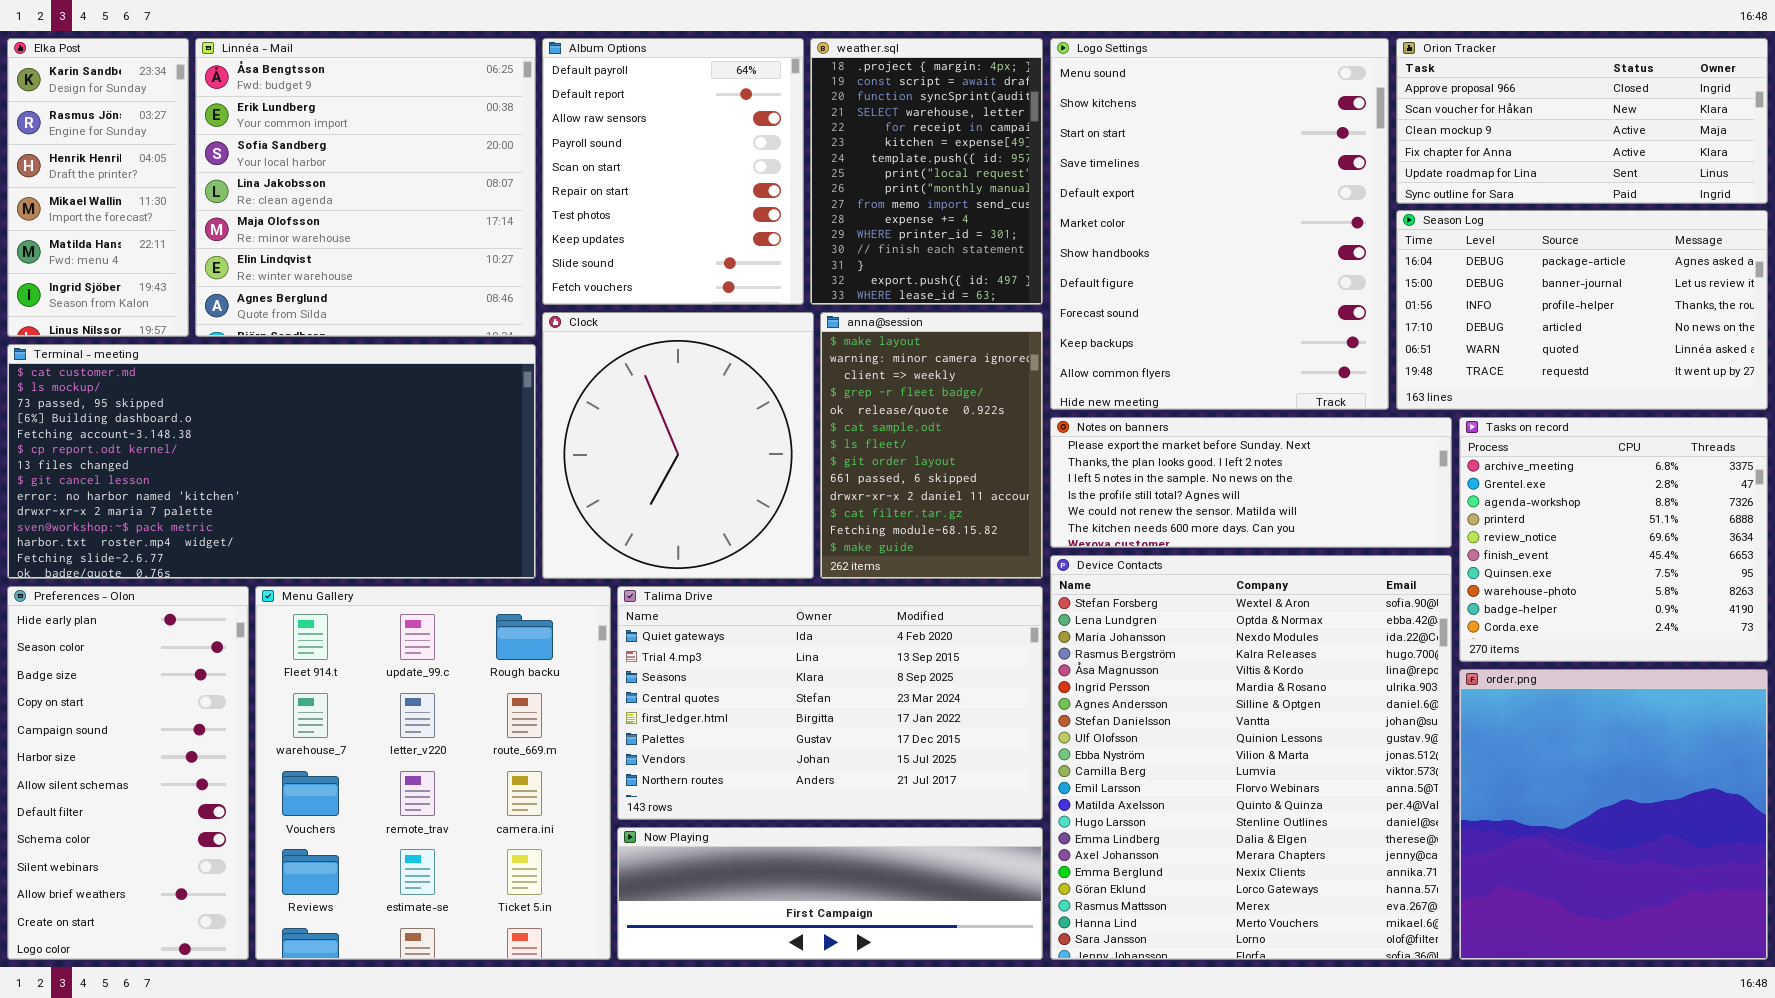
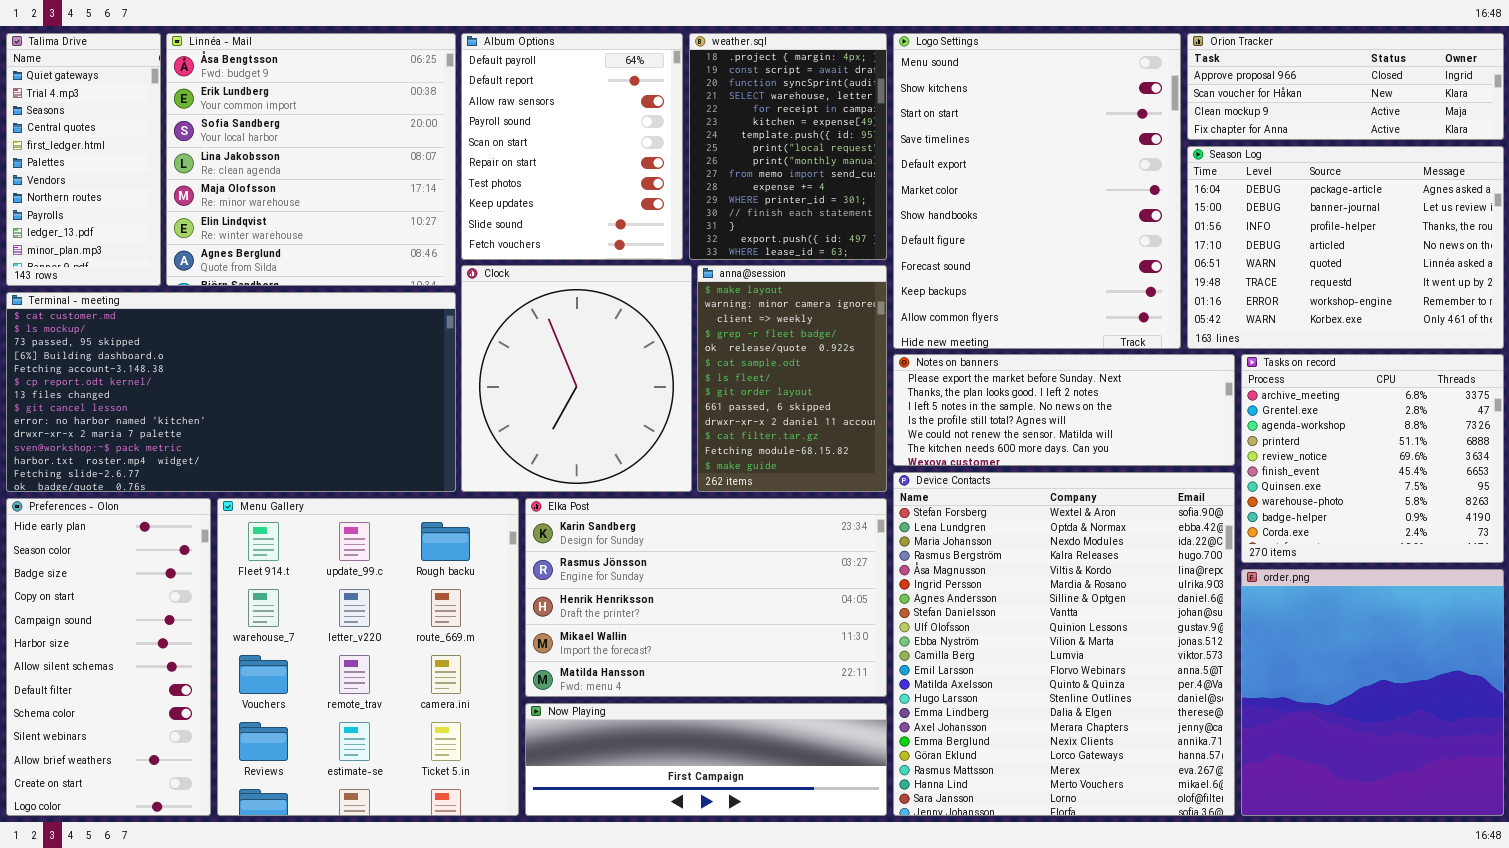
Elka Post: [7,38,189,337] -> [525,498,887,697], moved, resized
Orion Tracker: [1396,38,1768,204] -> [1187,33,1504,140], resized
Season Log: [1396,210,1768,410] -> [1187,146,1504,349], resized
Talima Drive: [617,586,1043,820] -> [6,33,161,286], moved, resized

